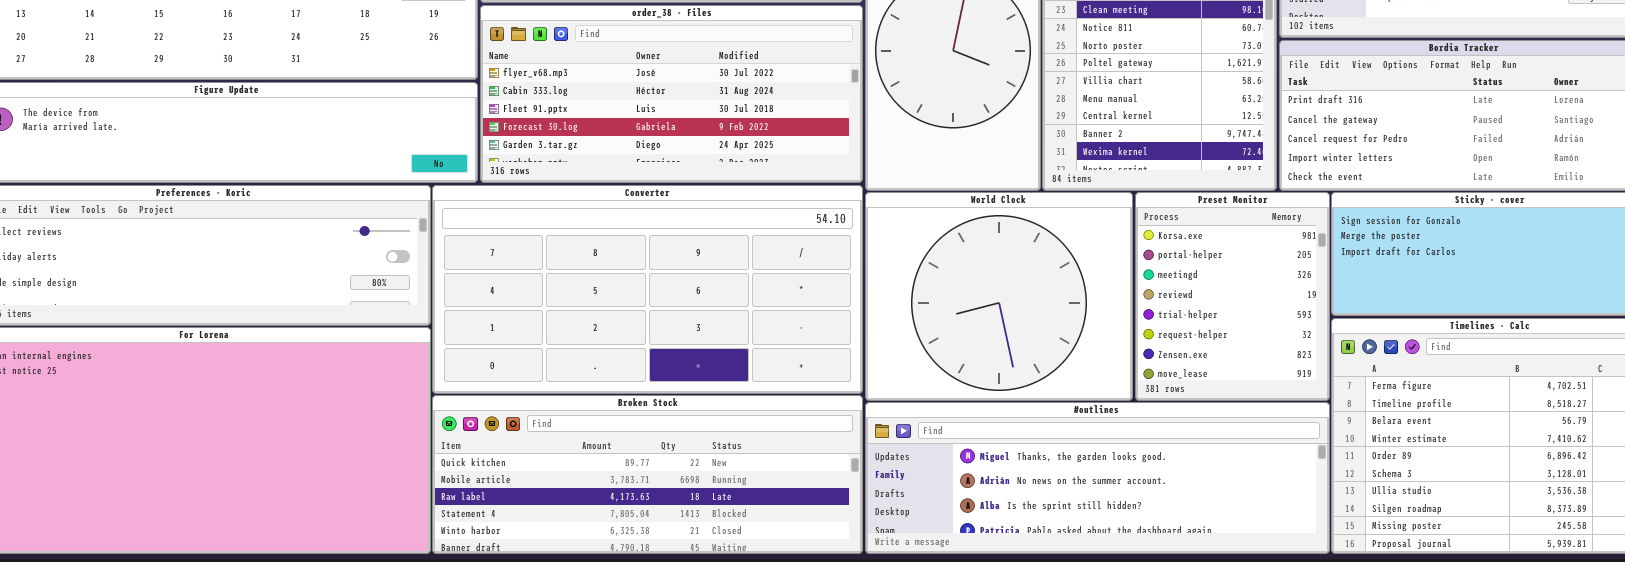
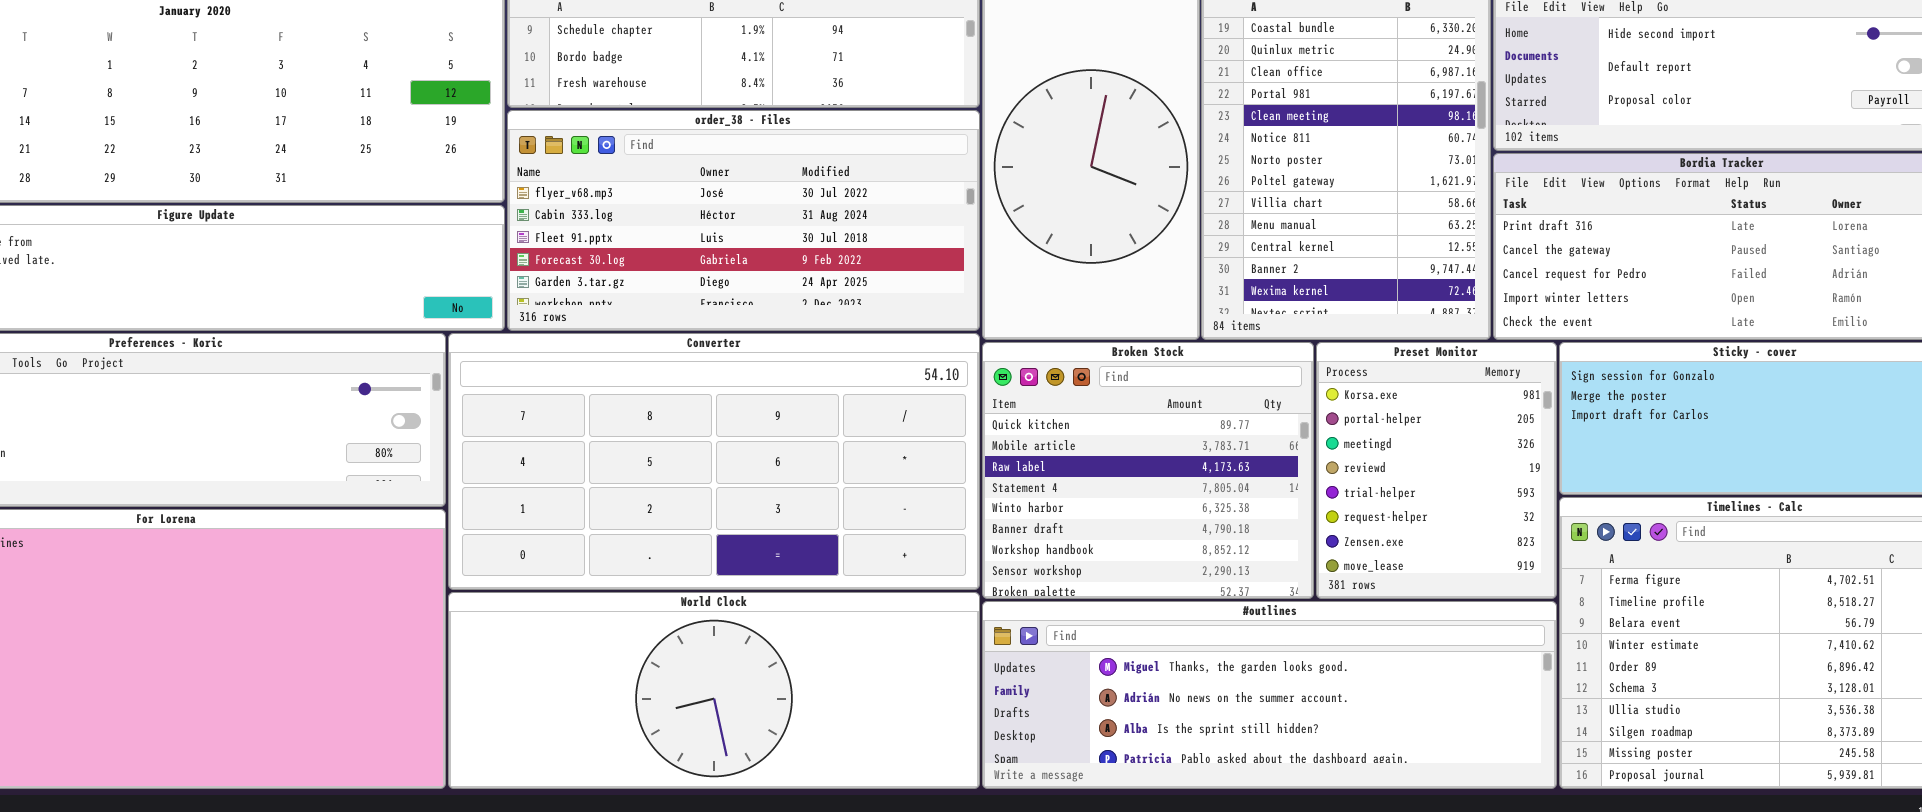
World Clock: [865,192,1133,401] -> [448,592,980,789], moved, resized
Broken Stock: [432,395,863,554] -> [982,342,1314,599], moved, resized

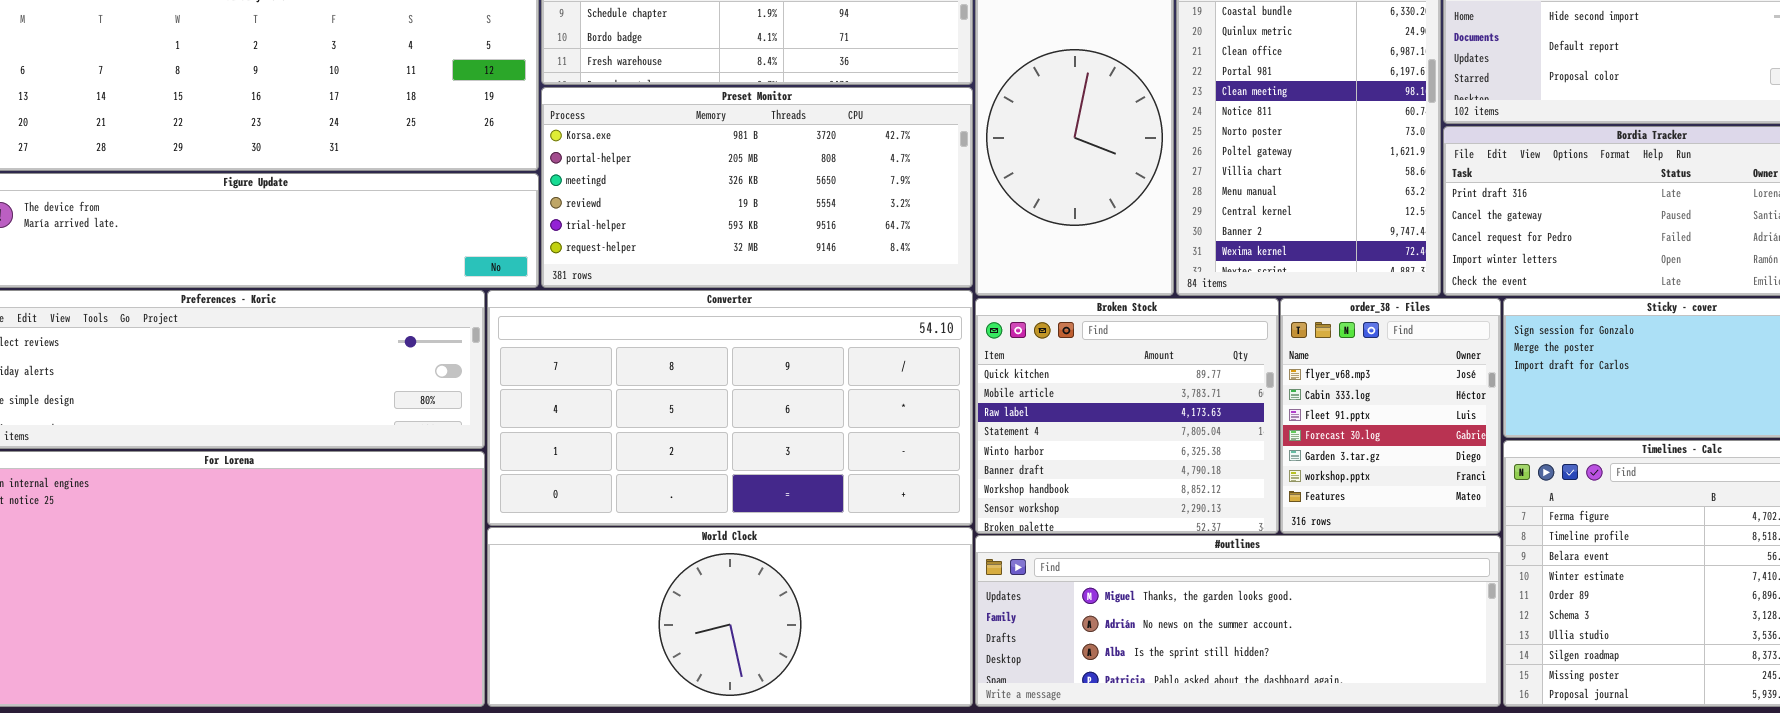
order_38 - Files: [507,110,980,331] -> [1280,298,1501,534], moved, resized
Preset Monitor: [1316,342,1557,599] -> [541,87,973,288], moved, resized

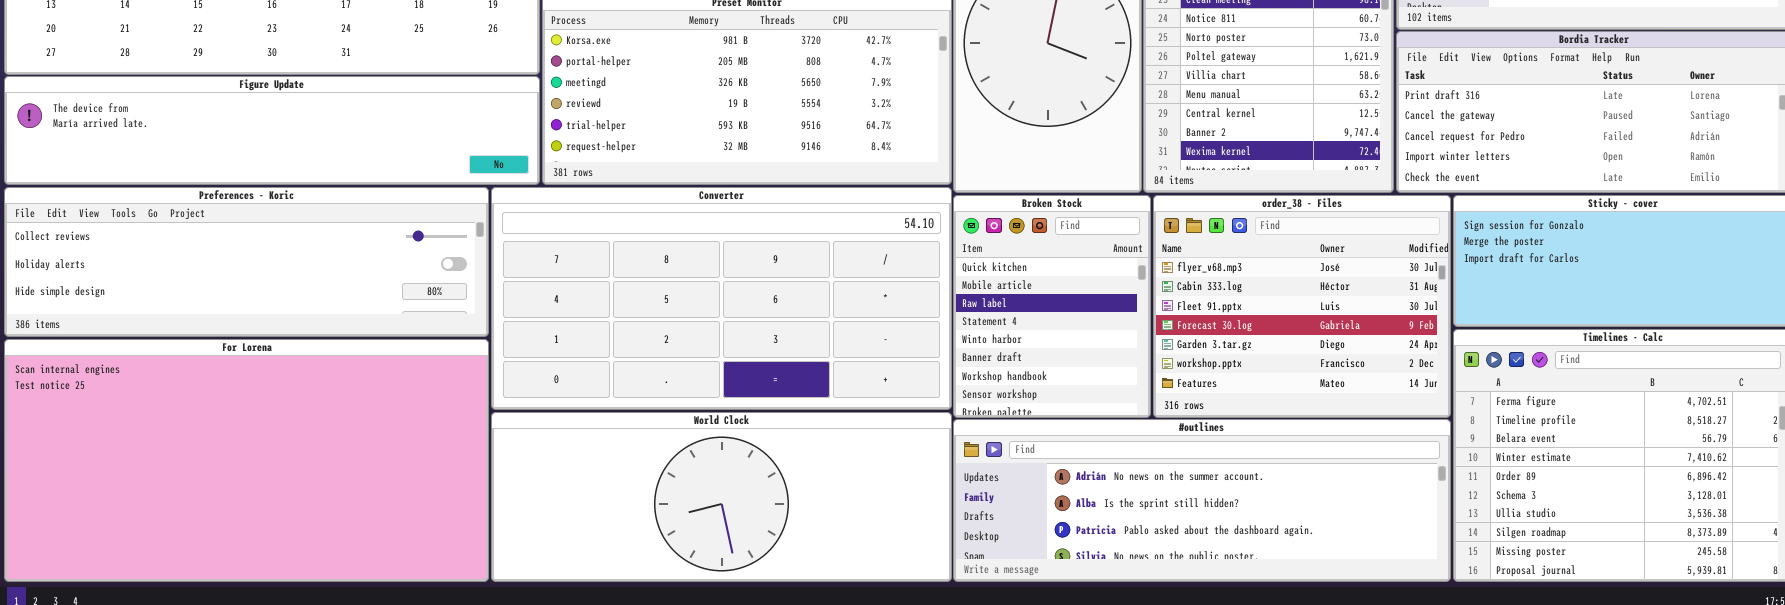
Broken Stock: [975,298,1279,534] -> [953,195,1151,418], resized
order_38 - Files: [1280,298,1501,534] -> [1153,195,1451,418], resized
#outlines: [975,535,1501,707] -> [953,419,1451,582], scrolled down 1 row

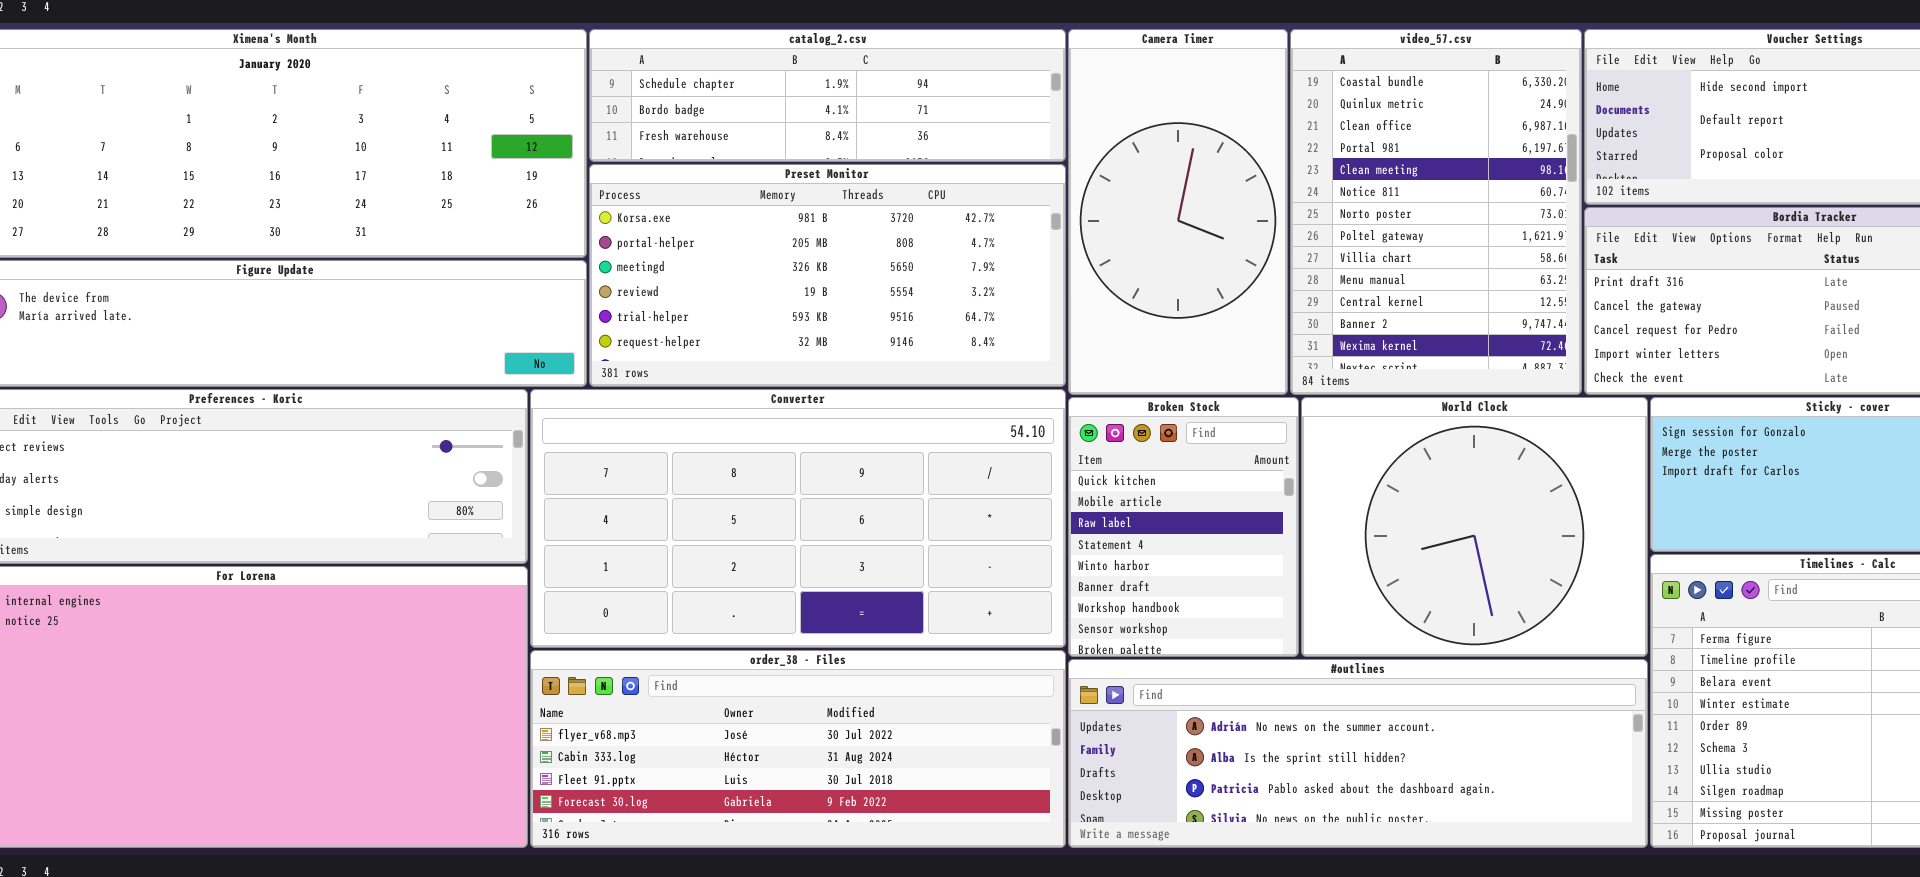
order_38 - Files: [1153,195,1451,418] -> [530,650,1066,848], moved, resized
World Clock: [491,412,952,582] -> [1301,397,1648,657], moved, resized

